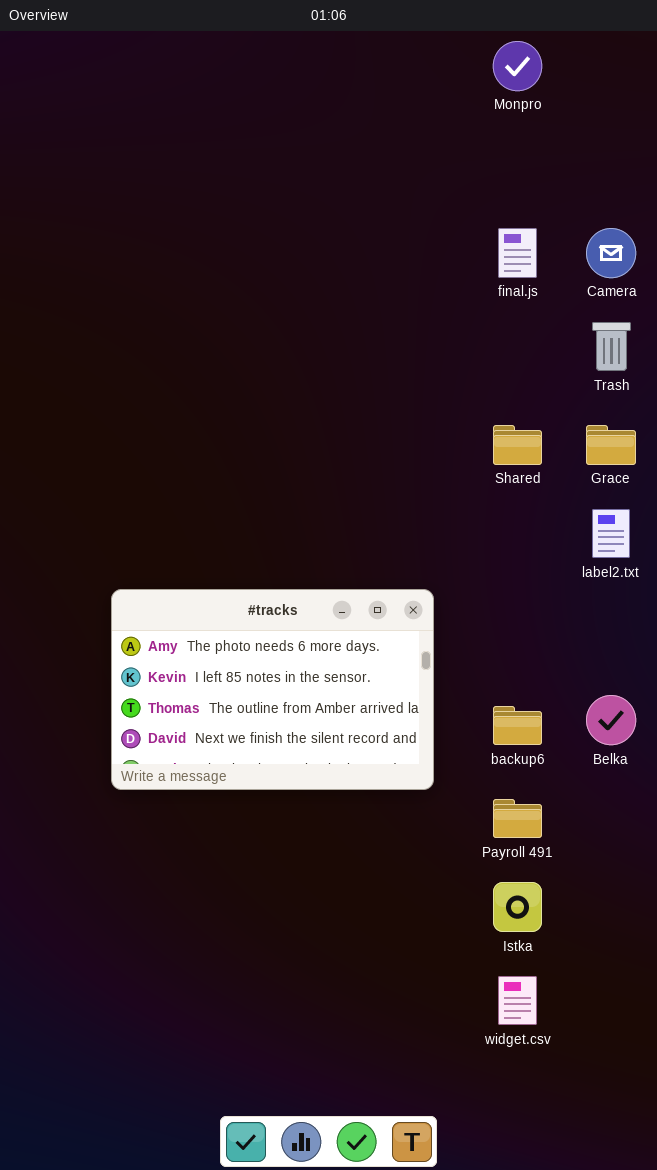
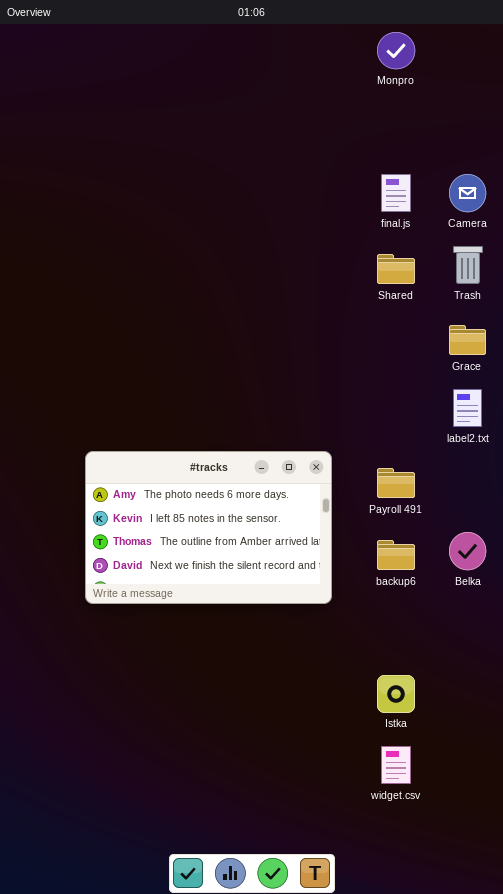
Shared: [493,425,542,465] -> [377,254,415,284], moved
Payroll 491: [493,799,542,838] -> [377,468,415,498], moved

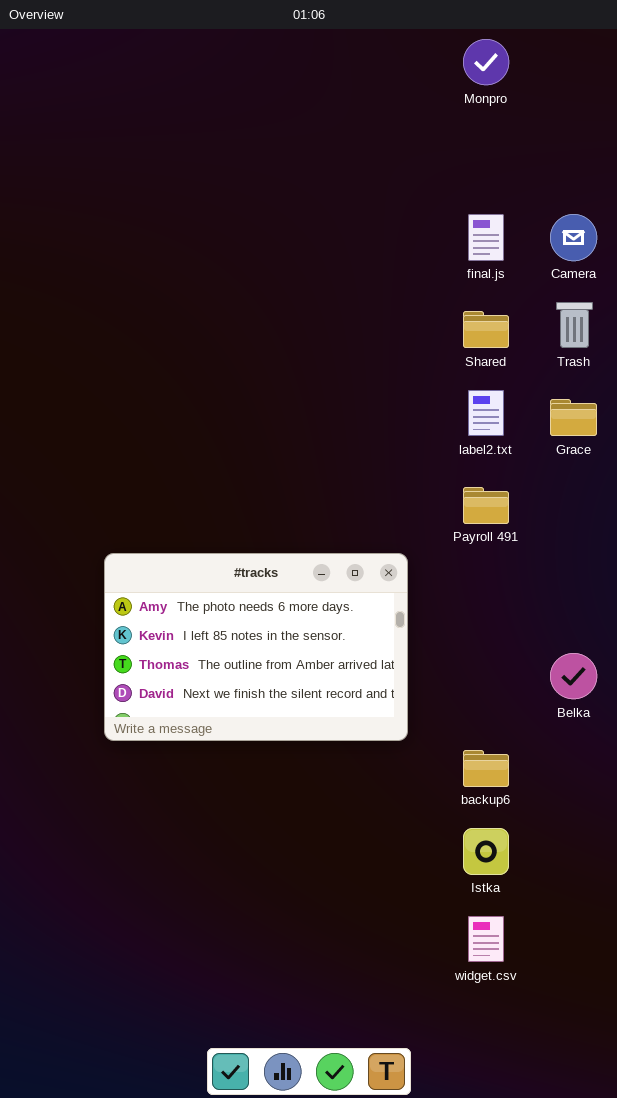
label2.txt: [453,389,482,427] -> [468,390,504,436], moved
Payroll 491: [377,468,415,498] -> [463,487,509,524], moved
backup6: [377,540,415,570] -> [463,750,509,787], moved

